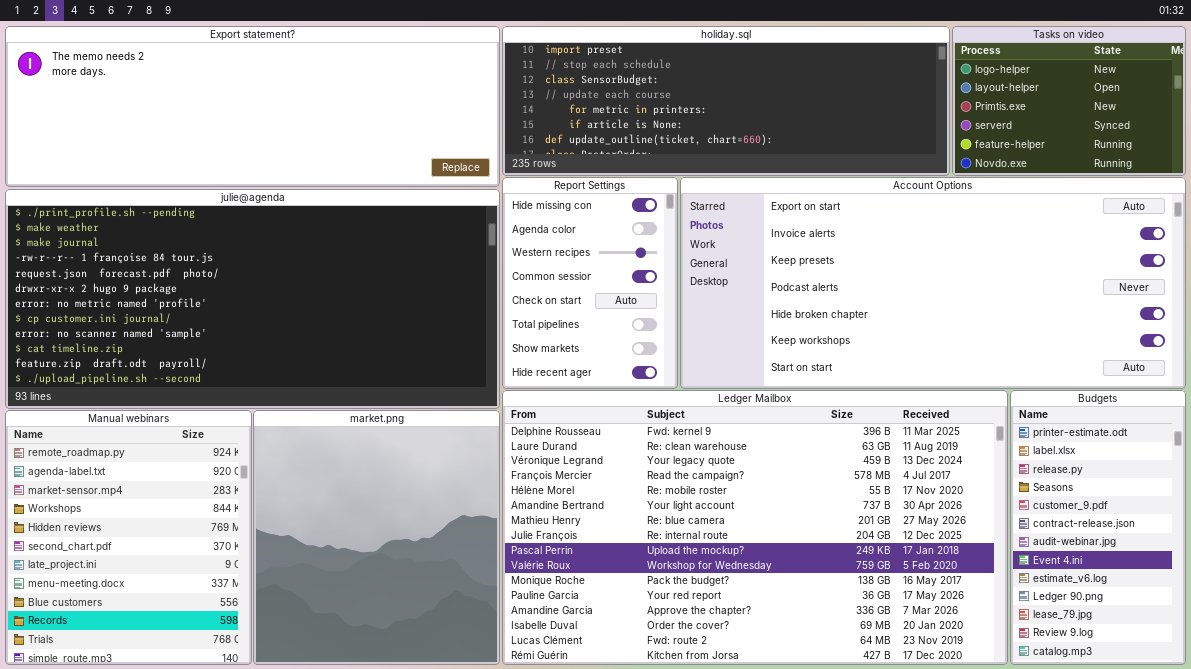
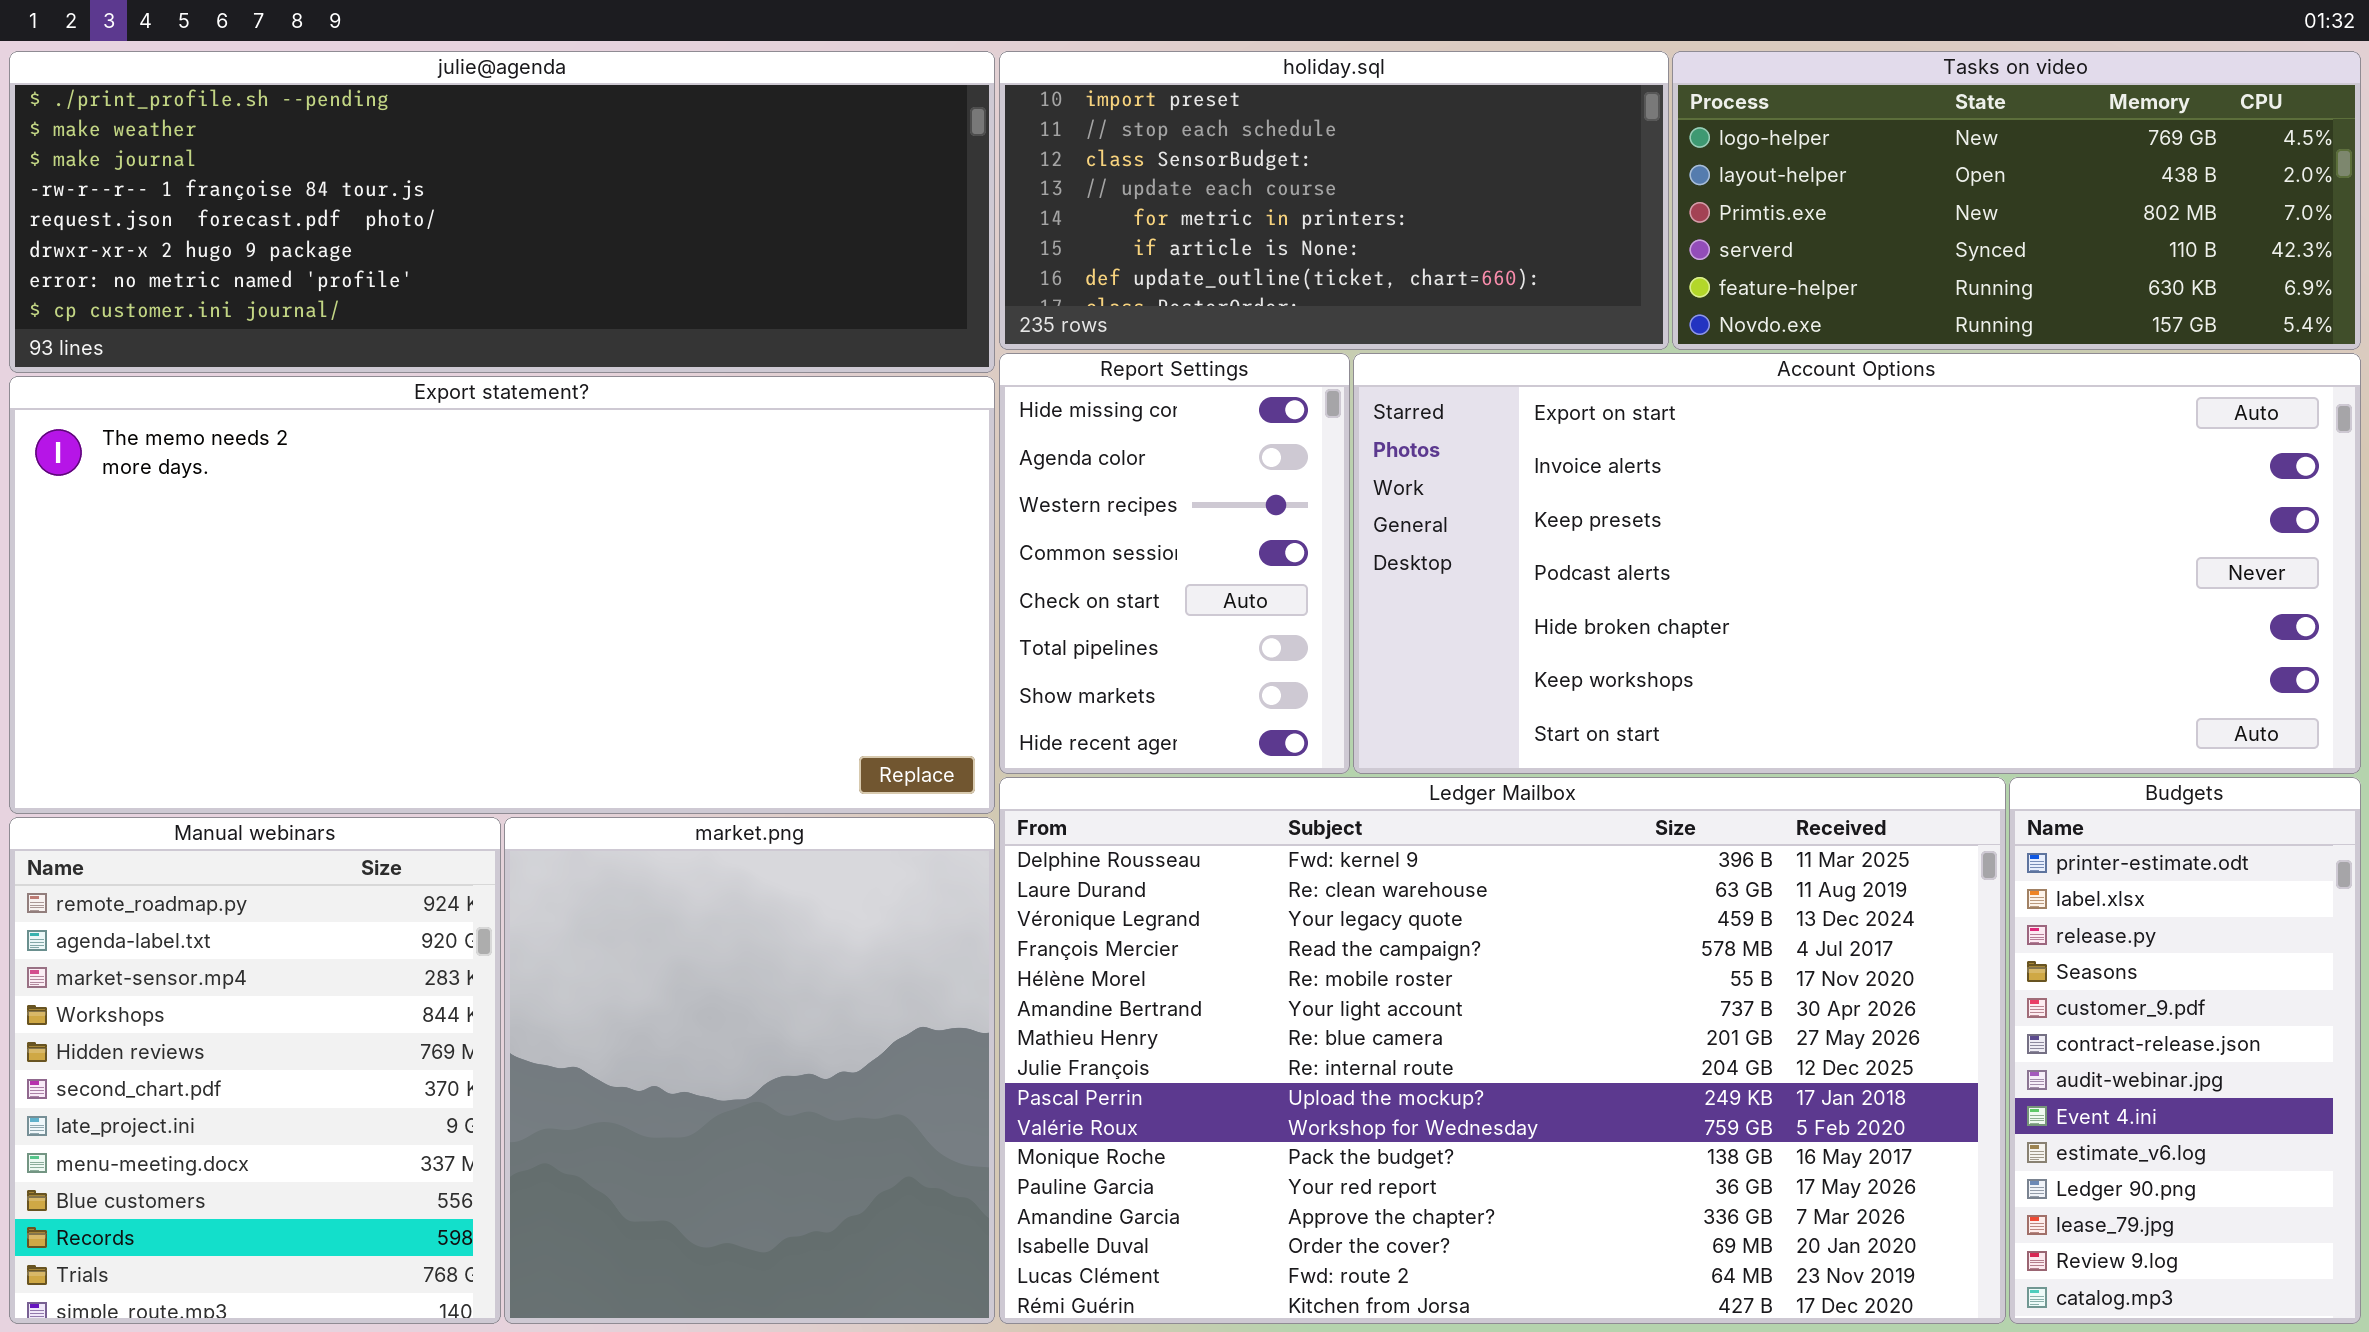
Export statement?: [5,26,500,187] -> [9,376,995,814], moved, resized
holiday.sql: [502,26,950,176] -> [999,51,1669,350], resized
Tasks on video: [952,26,1186,176] -> [1672,51,2361,350], resized
julie@agenda: [5,189,500,409] -> [9,51,995,373], moved, resized

